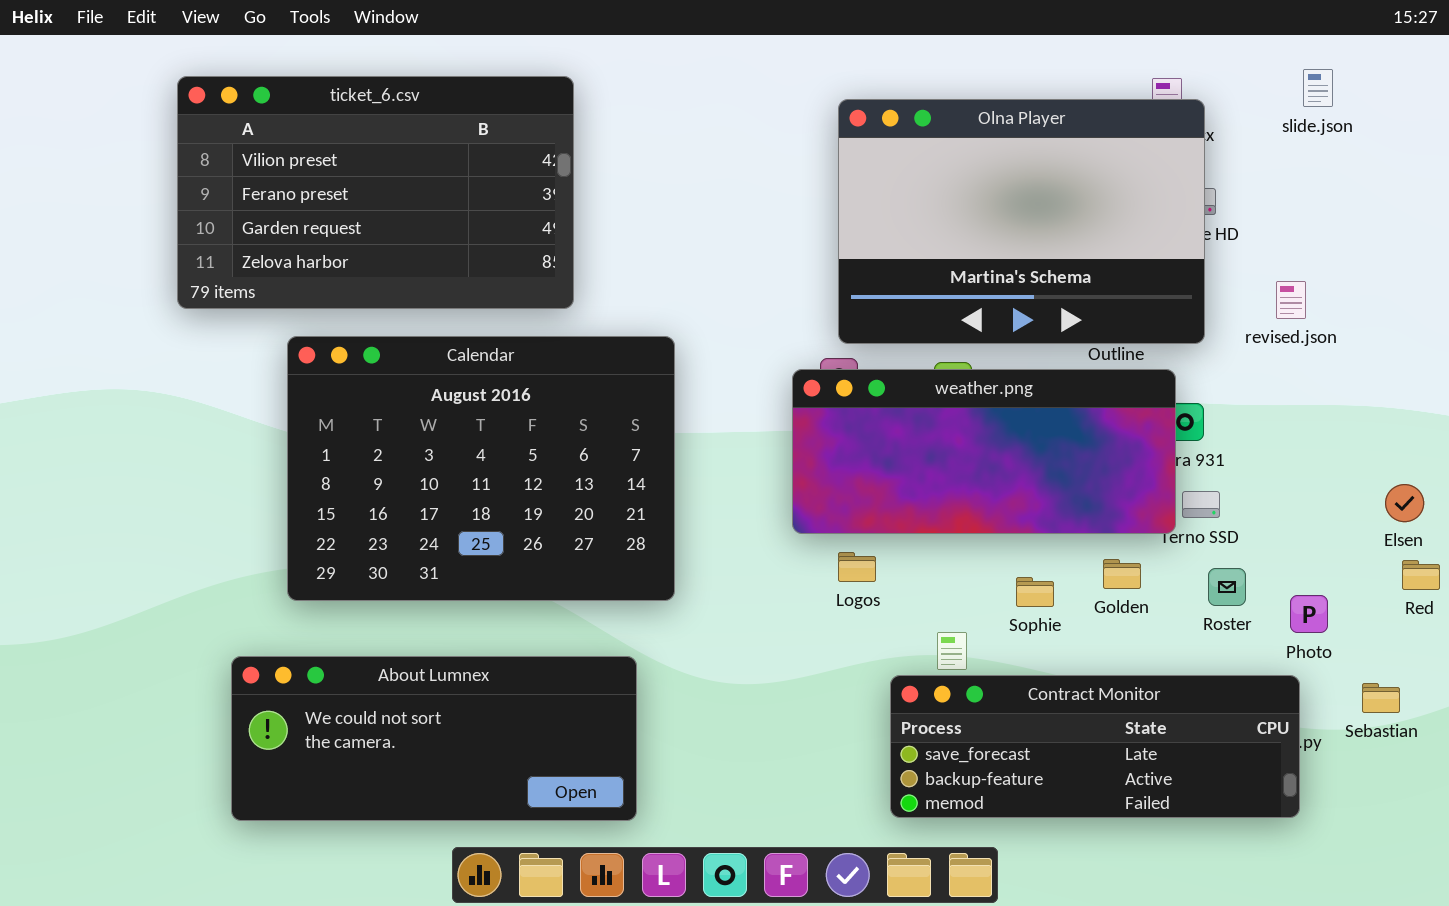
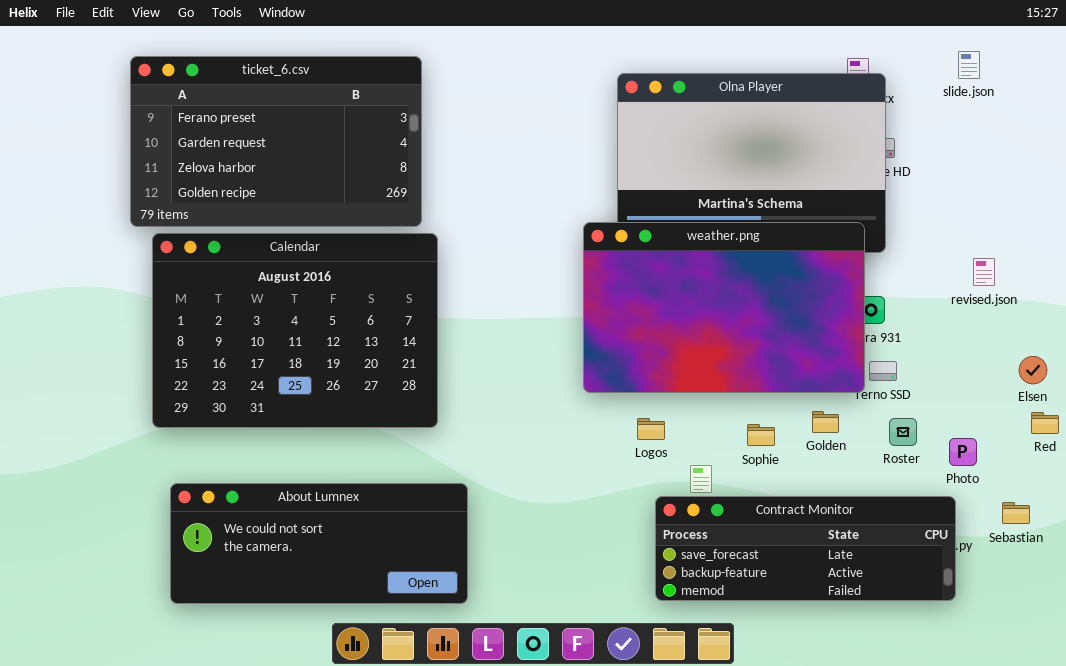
ticket_6.csv: [177,76,574,309] -> [130,56,422,227], scrolled down 1 row
revised.json: [1276,281,1306,319] -> [973,258,995,286], moved
Calendar: [287,336,675,601] -> [152,233,438,428], moved
weather.png: [792,369,1176,534] -> [583,222,865,393], resized
Logos: [838,552,876,582] -> [637,418,665,440], moved

